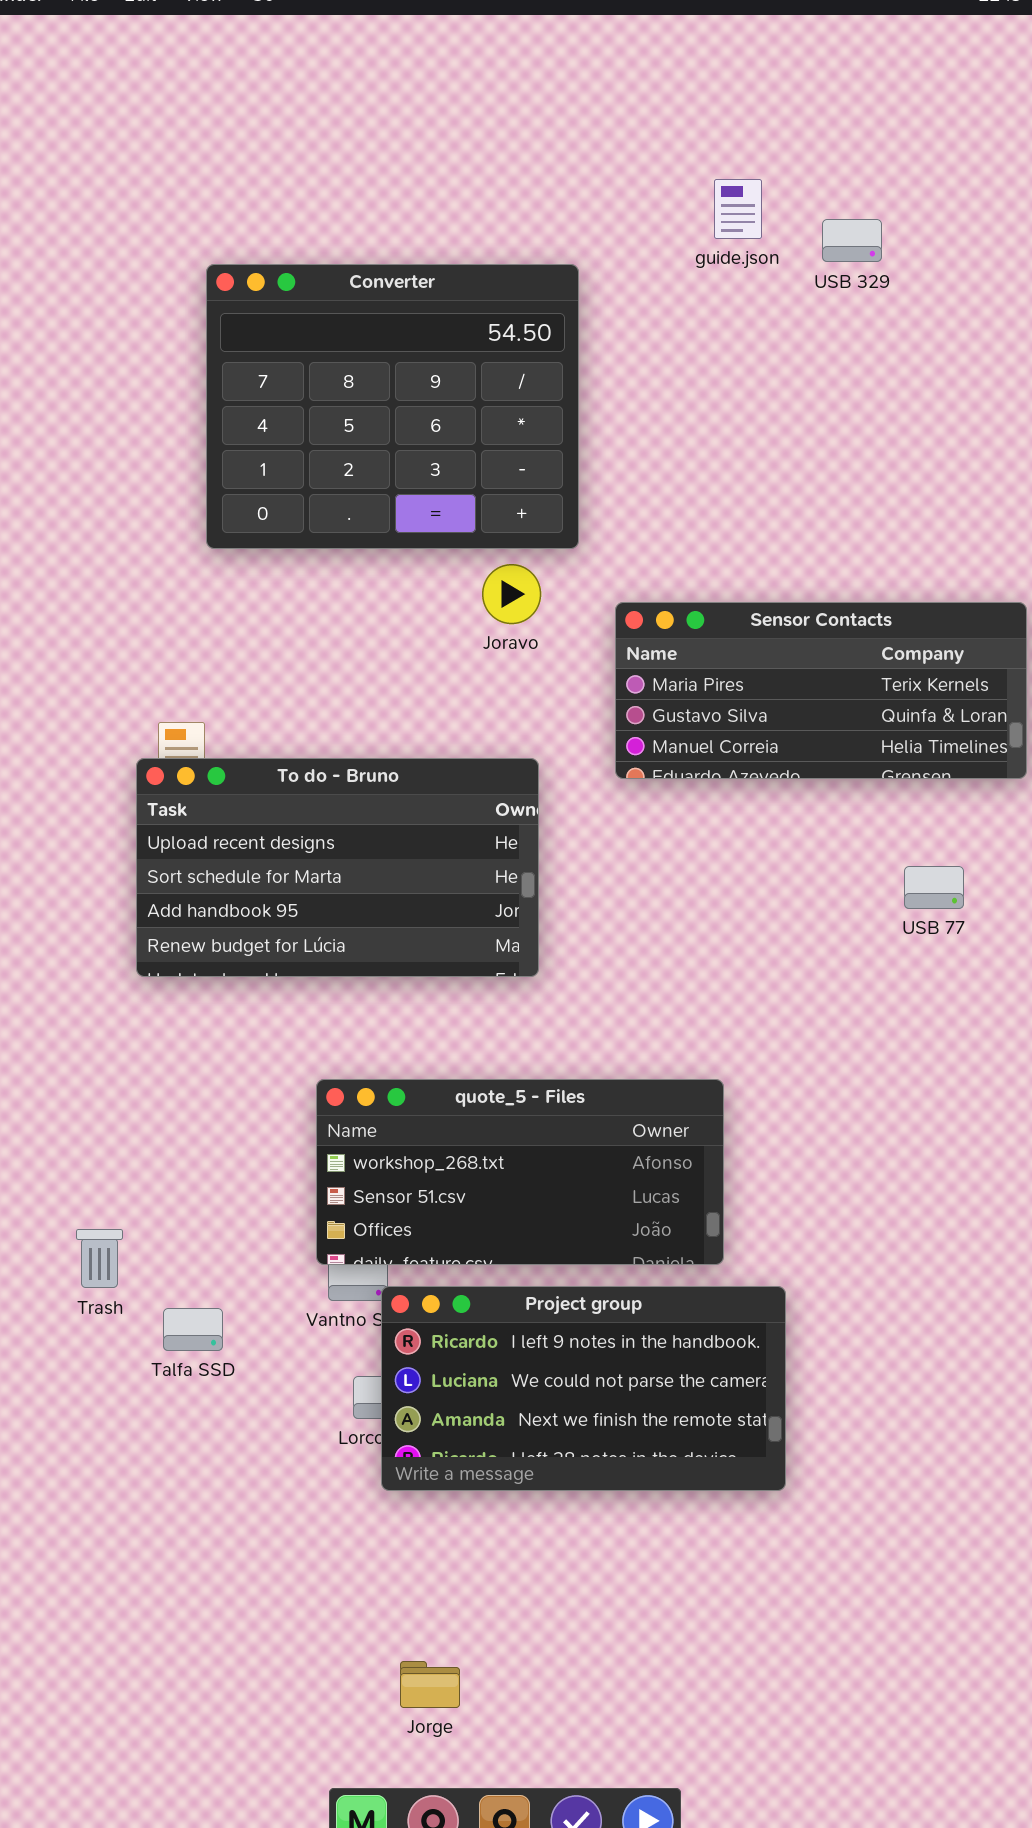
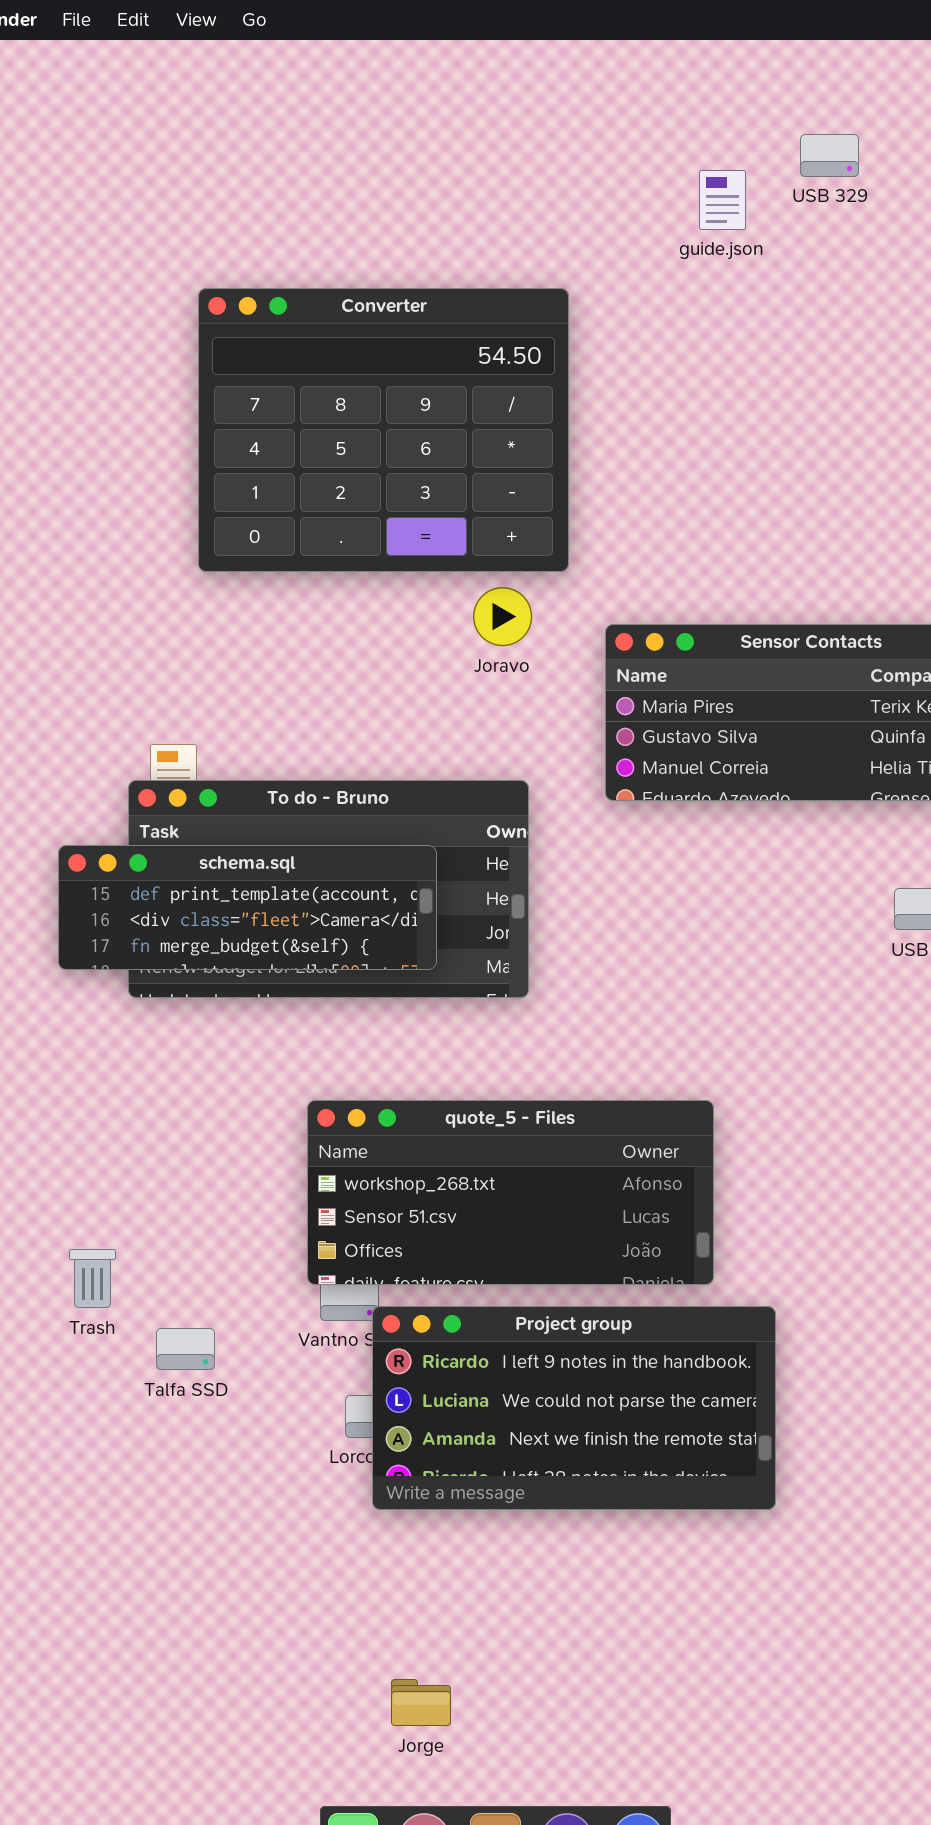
guide.json: [714,179,762,239] -> [699,170,746,230], moved
USB 329: [822,219,882,262] -> [800,134,859,177], moved
schema.sql: none -> [58,845,437,970], opened

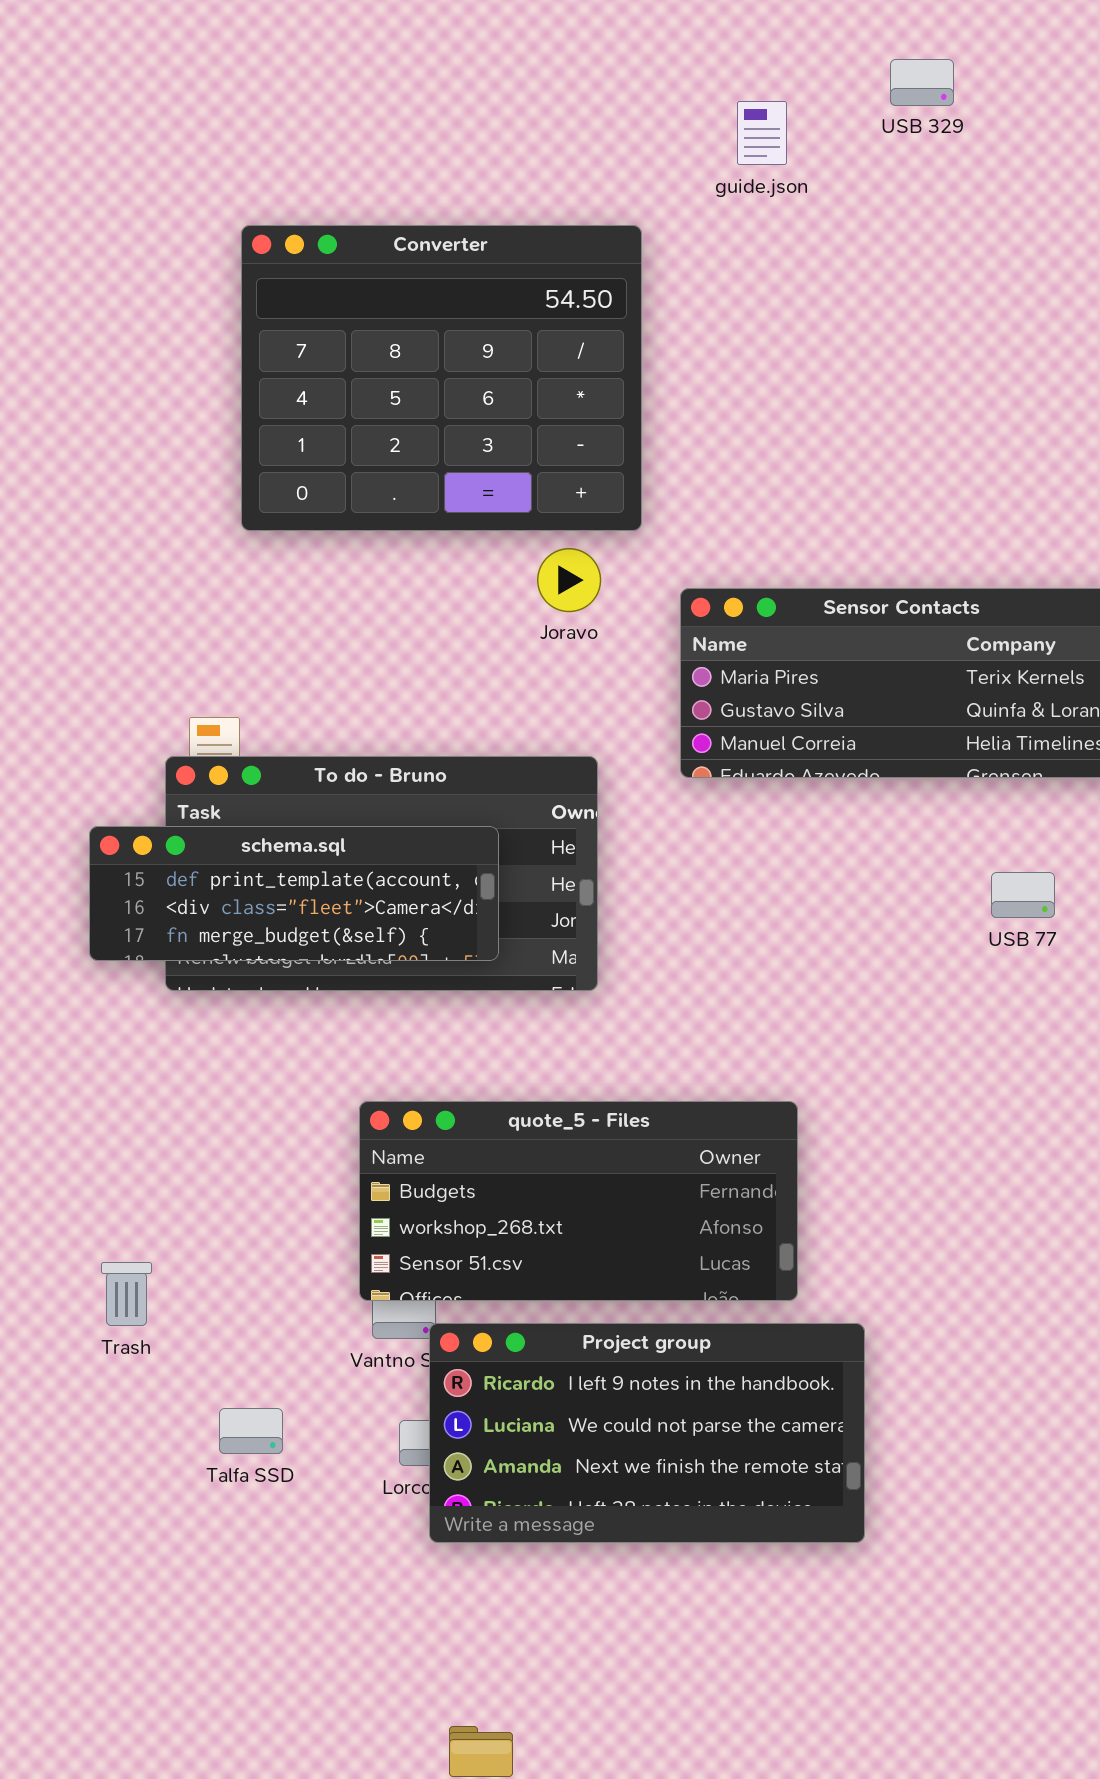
guide.json: [699,170,746,230] -> [737,101,787,165], moved
quote_5 - Files: [307,1100,714,1285] -> [359,1101,798,1301], scrolled up 1 row
Talfa SSD: [156,1328,215,1370] -> [219,1408,283,1454], moved

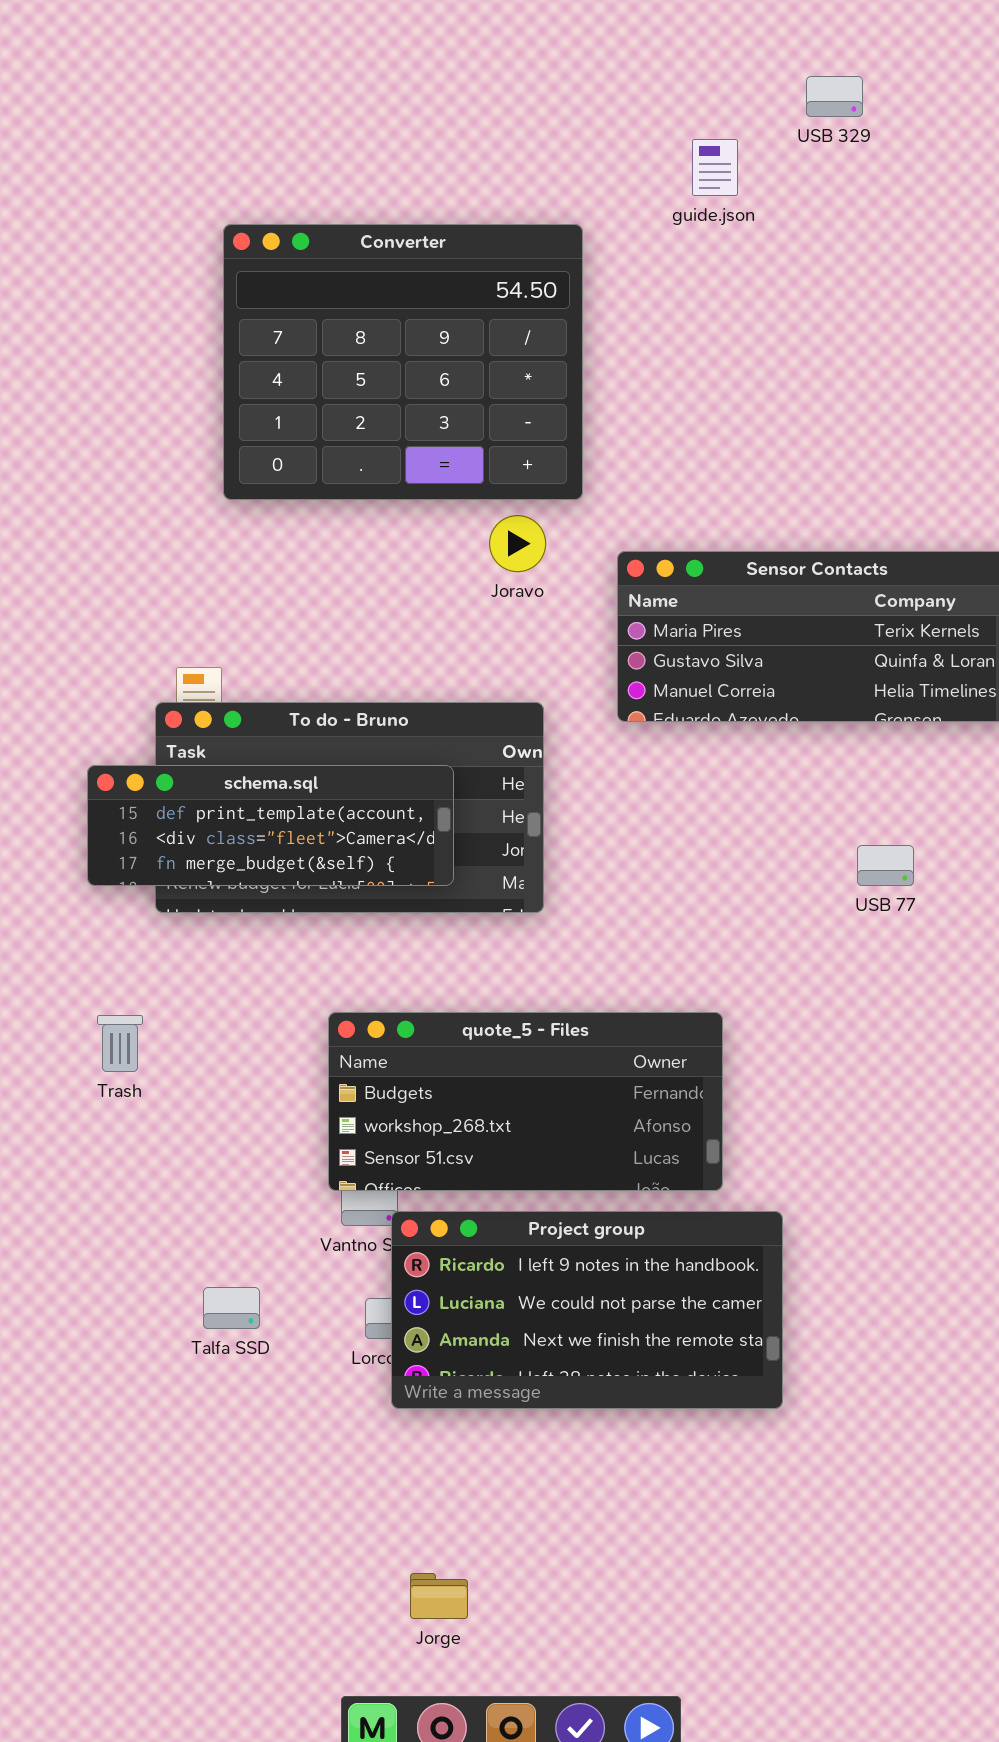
guide.json: [737,101,787,165] -> [692,139,738,196], moved
USB 77: [991,872,1055,918] -> [857,845,914,886], moved
Trash: [101,1262,152,1326] -> [97,1015,143,1072], moved

